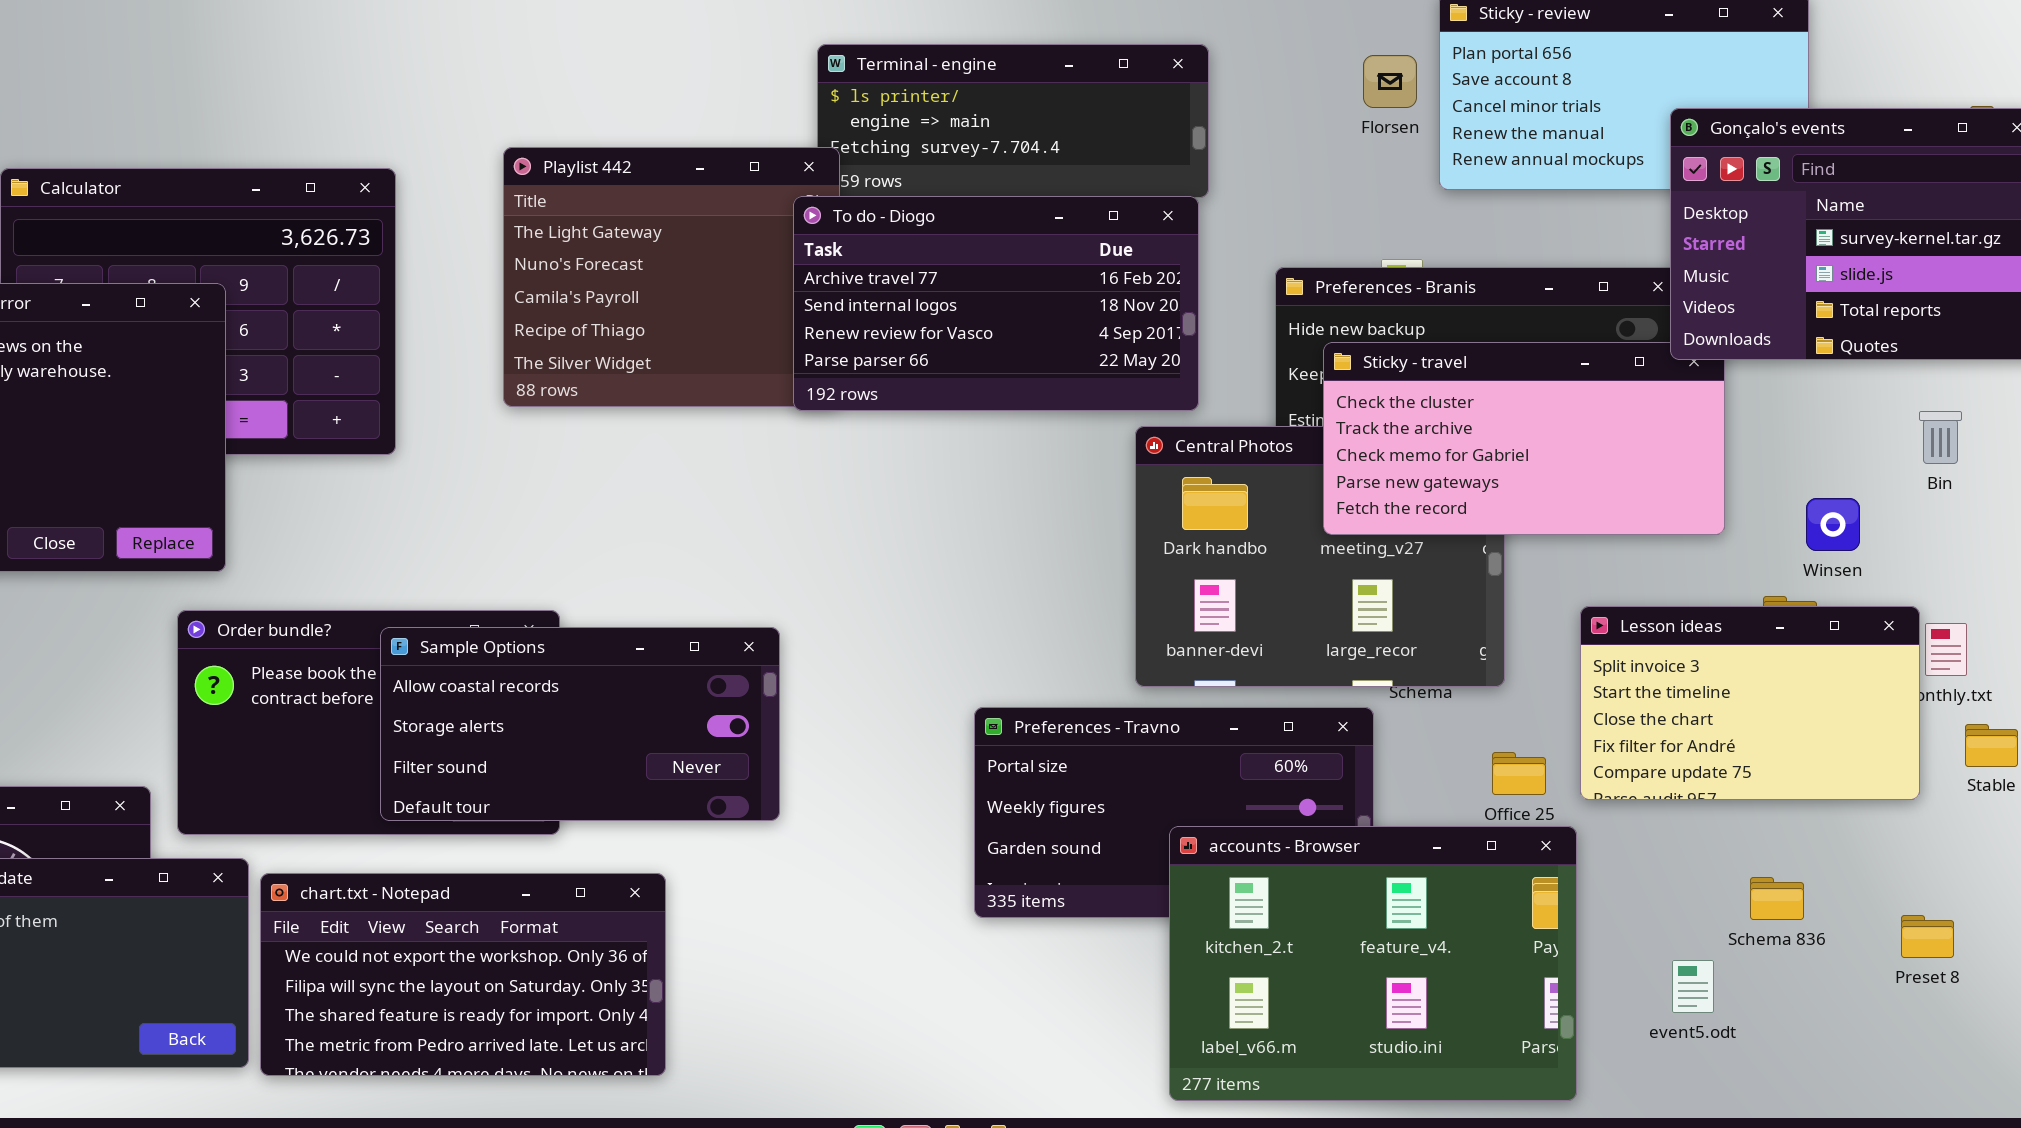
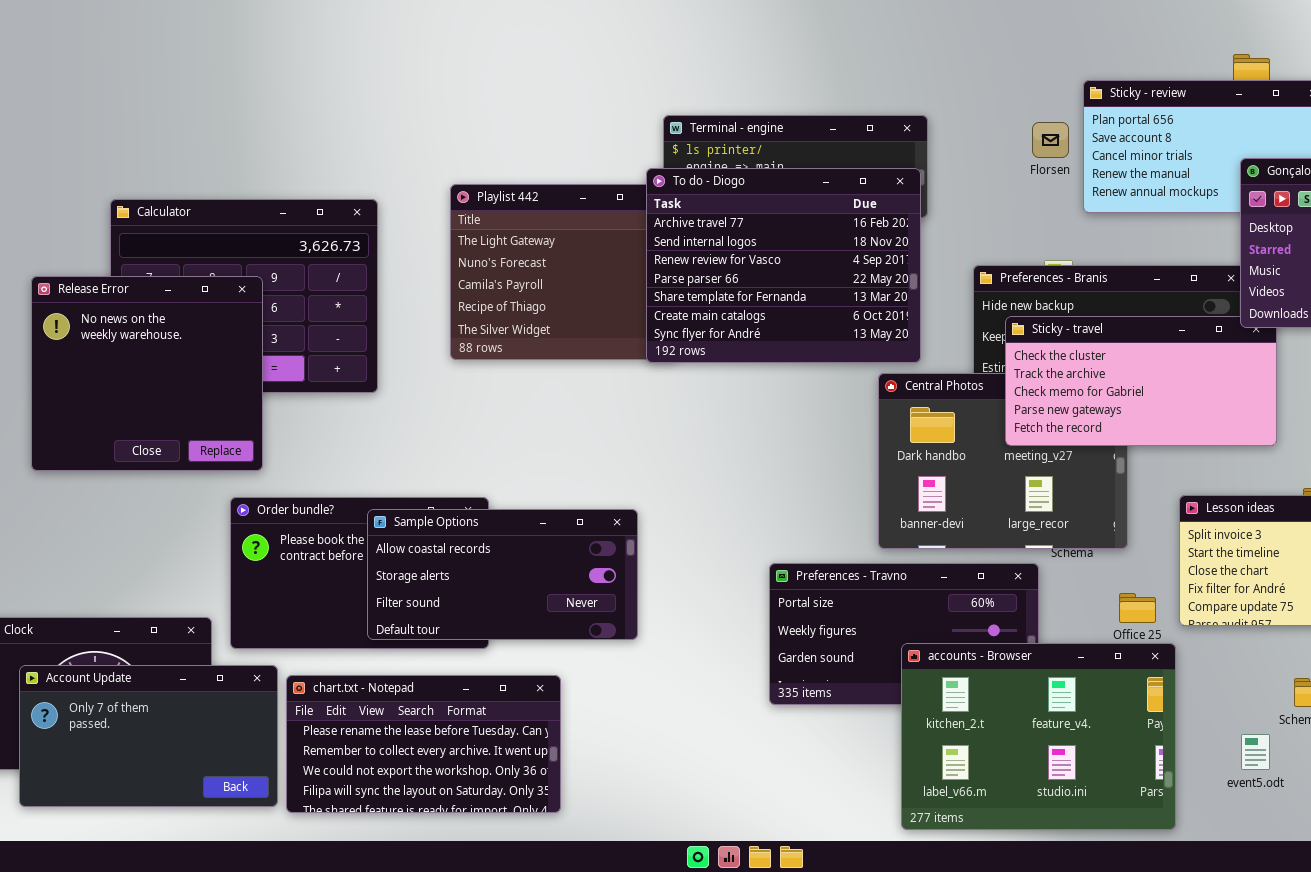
To do - Diogo: [793,196,1199,411] -> [646,168,921,363], resized
chart.txt - Notepad: [260,873,666,1076] -> [286,675,561,813], scrolled up 2 rows

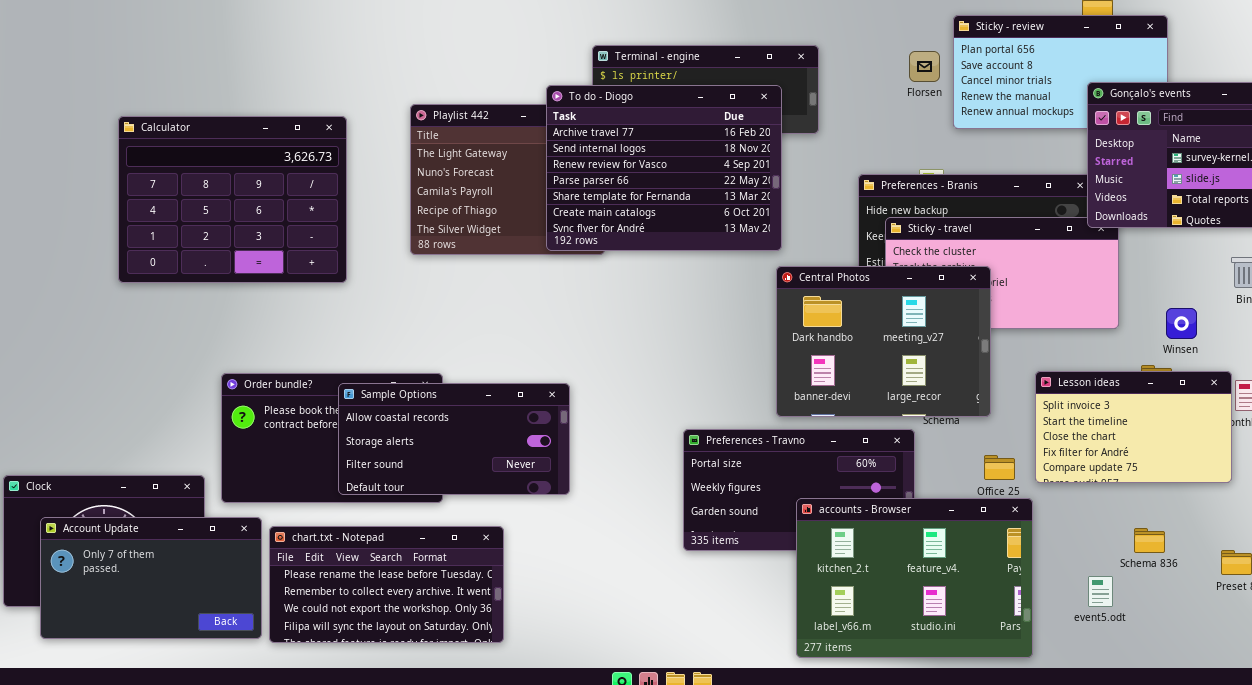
To do - Diogo: [646,168,921,363] -> [546,85,782,251], moved
Release Error: [31,276,263,471] -> none, closed
Central Photos: [878,373,1128,549] -> [776,266,991,417], raised

